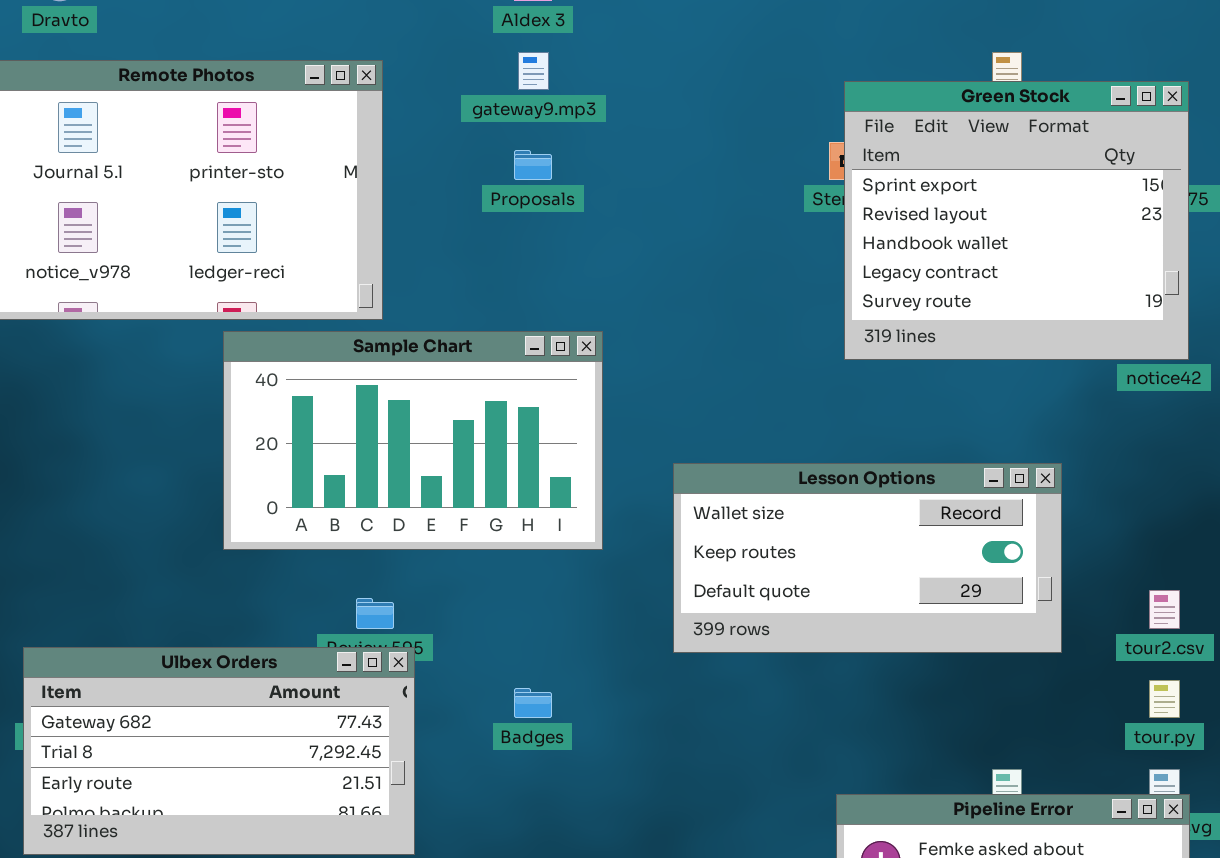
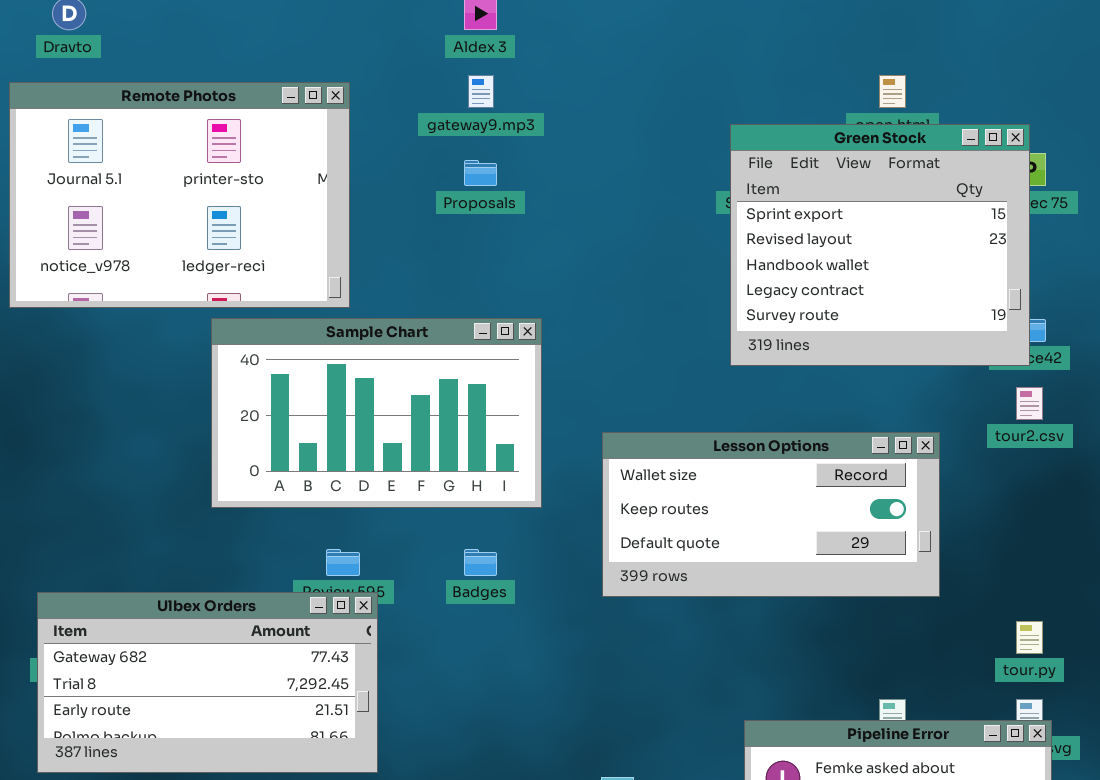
Green Stock: [844,81,1189,360] -> [730,124,1030,366], moved
tour2.csv: [1149,590,1180,629] -> [1016,387,1043,420], moved
Badges: [514,688,552,718] -> [464,549,497,576], moved

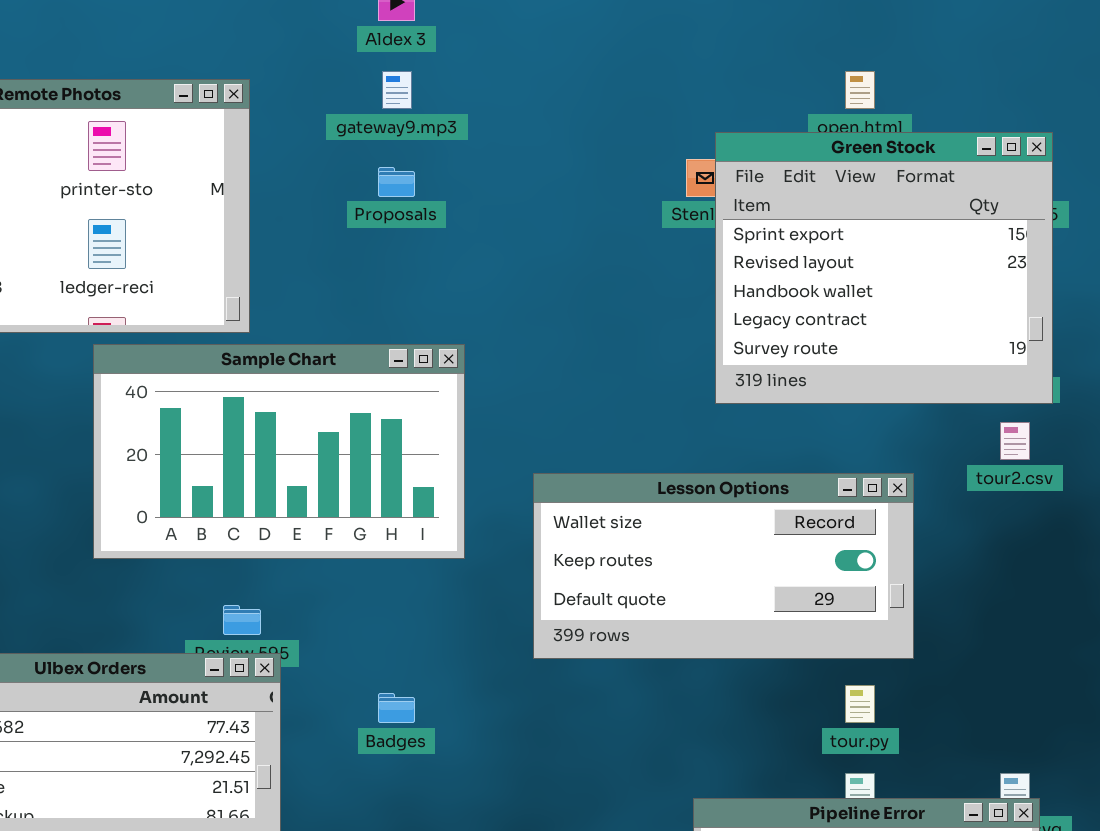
Green Stock: [730,124,1030,366] -> [715,132,1053,404], moved
Badges: [464,549,497,576] -> [378,693,415,723], moved
tour.py: [1016,621,1043,654] -> [845,685,875,723], moved

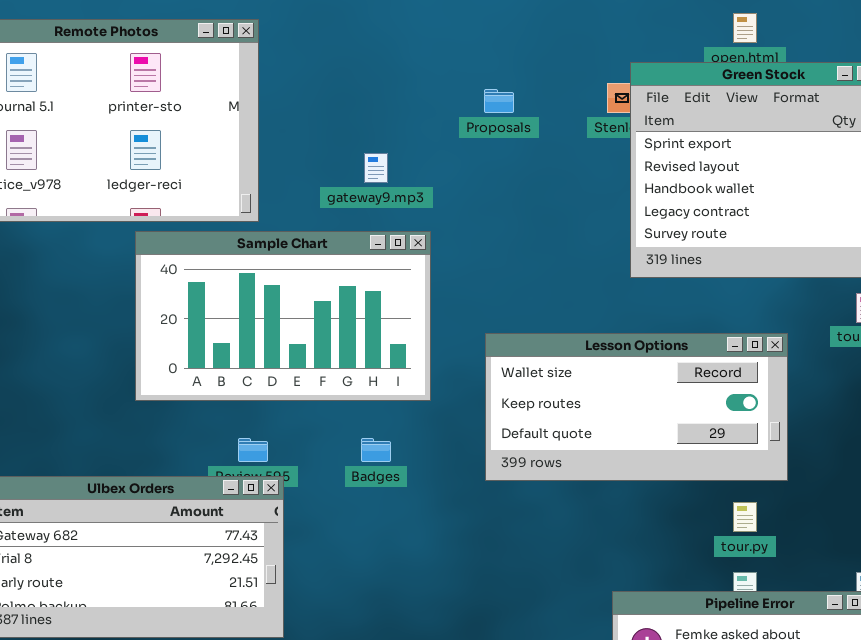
gateway9.mp3: [382,71,412,109] -> [364,153,388,183], moved
Proposals: [378,167,415,197] -> [484,89,514,113], moved
Badges: [378,693,415,723] -> [361,438,391,462], moved

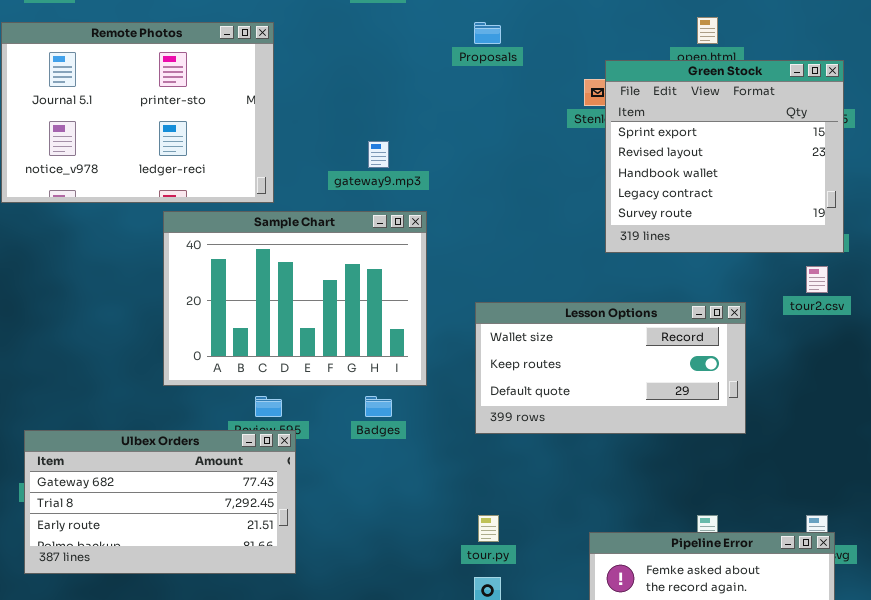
Proposals: [484,89,514,113] -> [474,22,501,44], moved
Sample Chart: [135,231,431,401] -> [163,211,427,386], resized
tour.py: [733,502,757,532] -> [478,515,499,542], moved

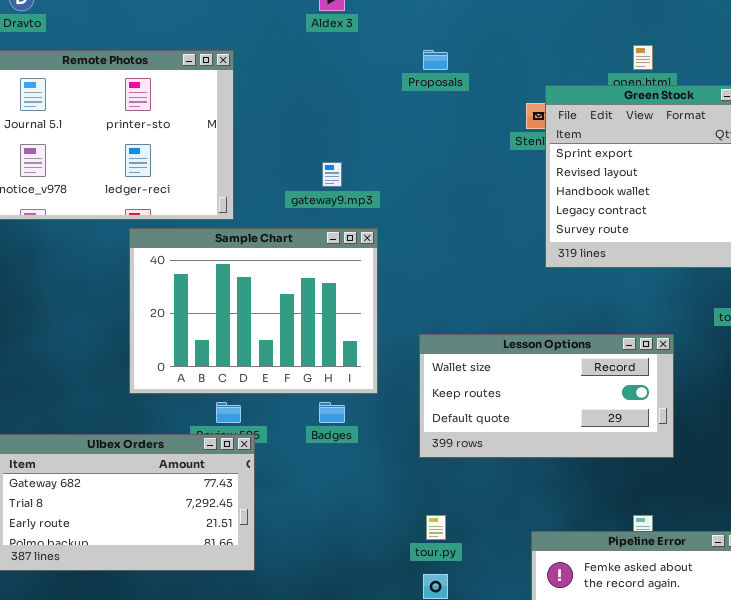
Lesson Options: [475,302,746,434] -> [419,334,674,458], moved

